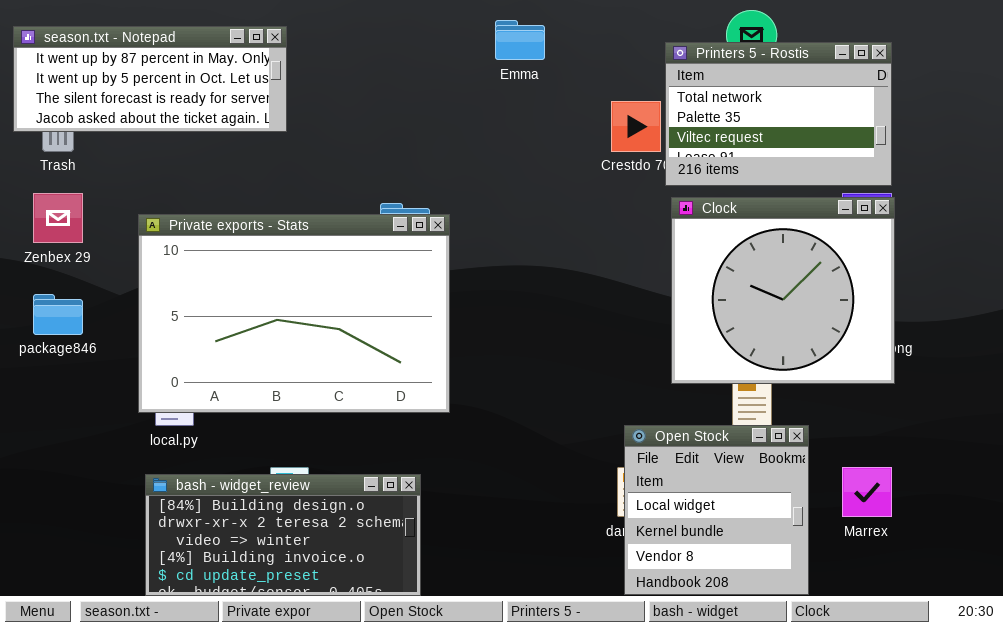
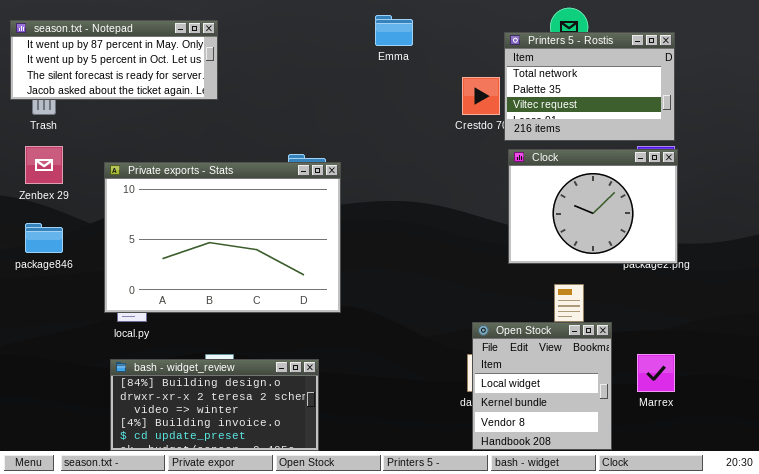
Clock: [671,197,895,384] -> [508,149,678,264], resized

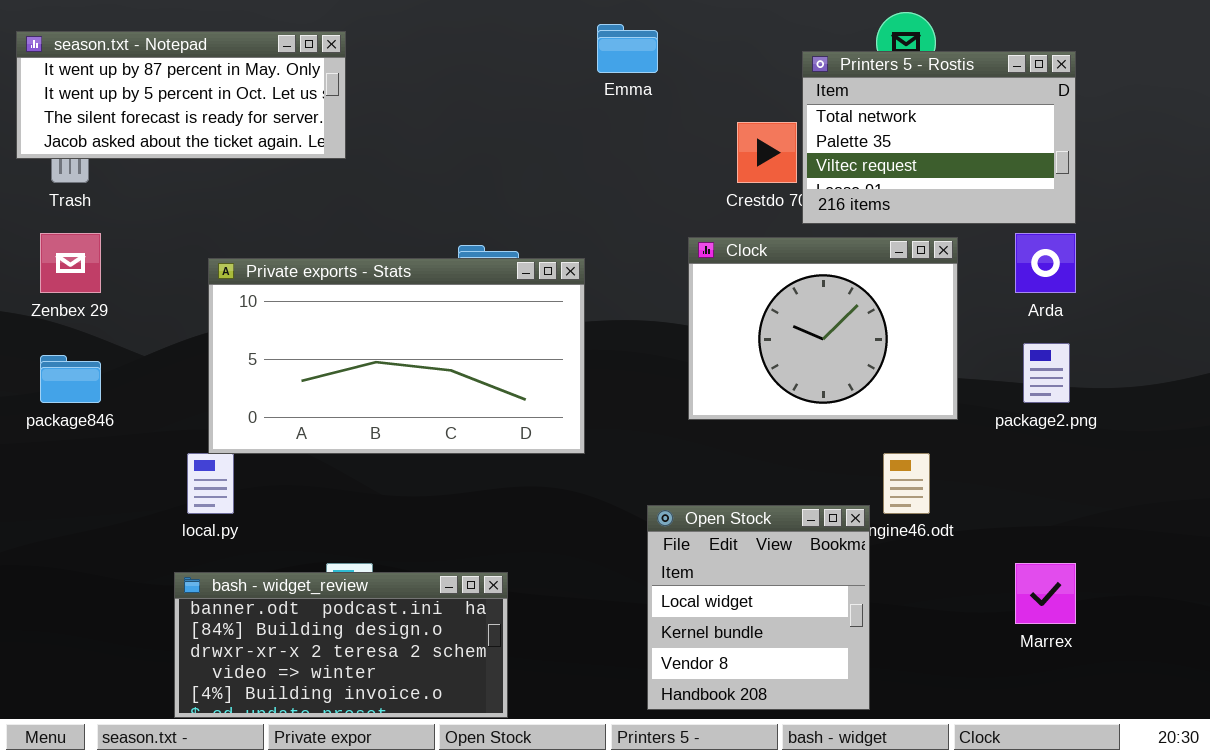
Clock: [508,149,678,264] -> [688,237,958,420], moved
Private exports - Stats: [104,162,341,313] -> [208,258,585,454], moved, resized
Open Stock: [472,322,612,450] -> [647,505,870,710], moved
bash - widget_review: [110,359,319,451] -> [174,572,508,718], scrolled up 1 row

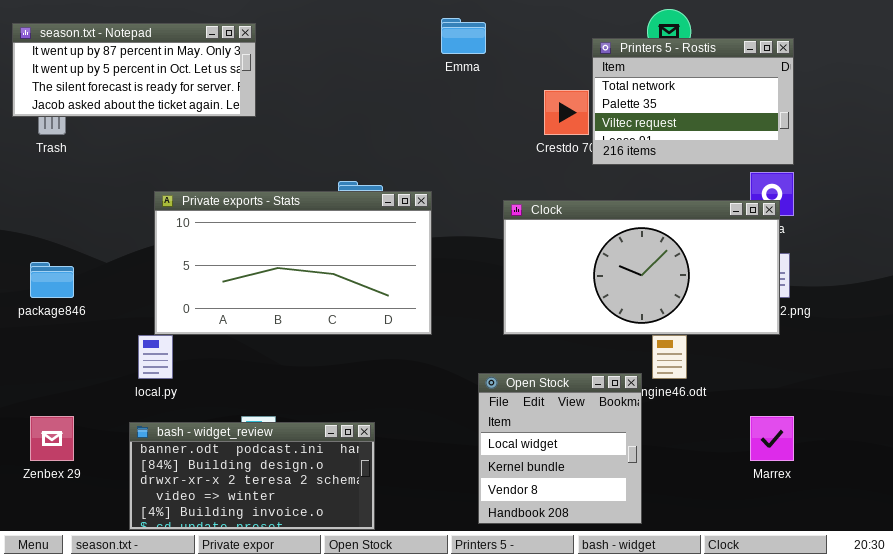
Zenbex 29: [40,233,101,293] -> [30,416,74,461], moved
Clock: [688,237,958,420] -> [503,200,780,335], moved, resized

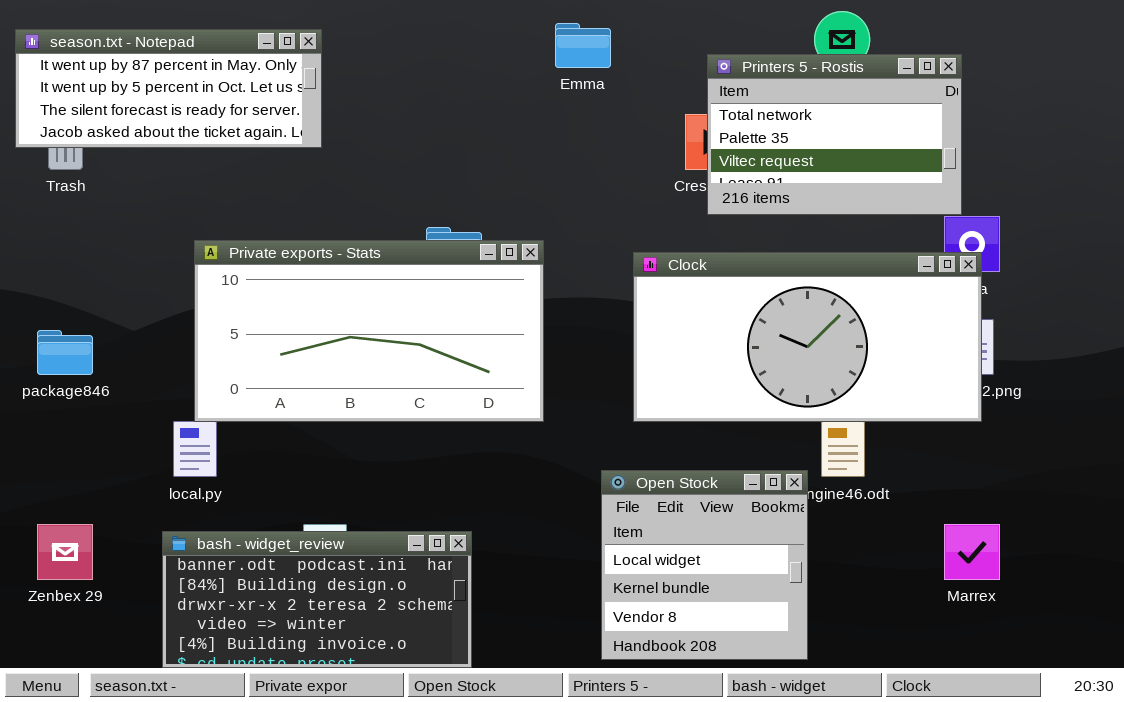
Printers 5 - Rostis: [592,38,794,165] -> [707,54,962,215], moved

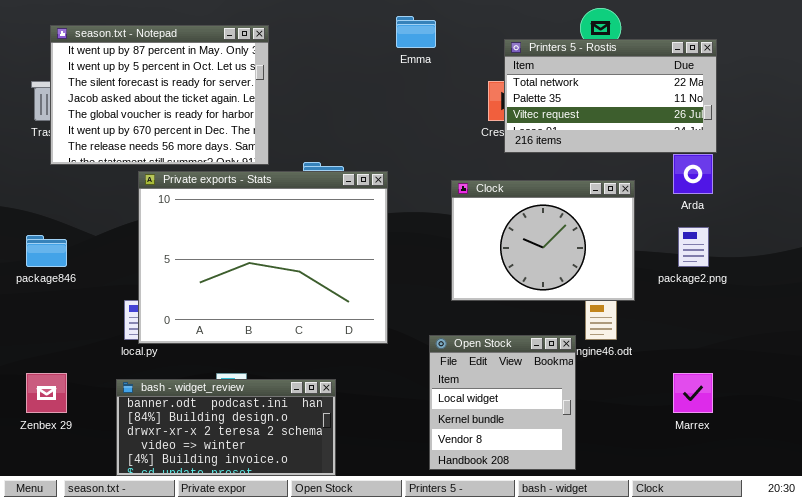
season.txt - Notepad: [15,29,322,148] -> [50,25,269,165], moved, resized
Printers 5 - Rostis: [707,54,962,215] -> [504,39,717,153], resized
Private exports - Stats: [194,240,544,422] -> [138,171,388,344], resized
Clock: [633,252,982,422] -> [451,180,635,301], resized

